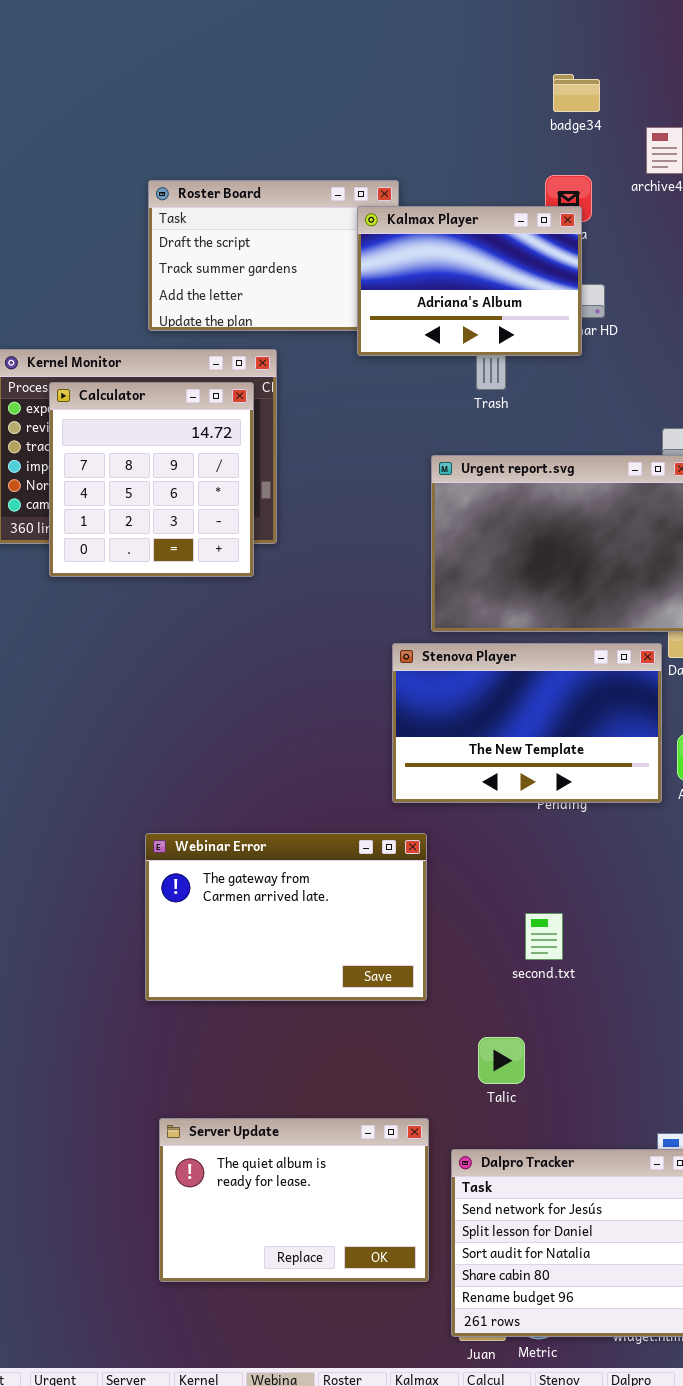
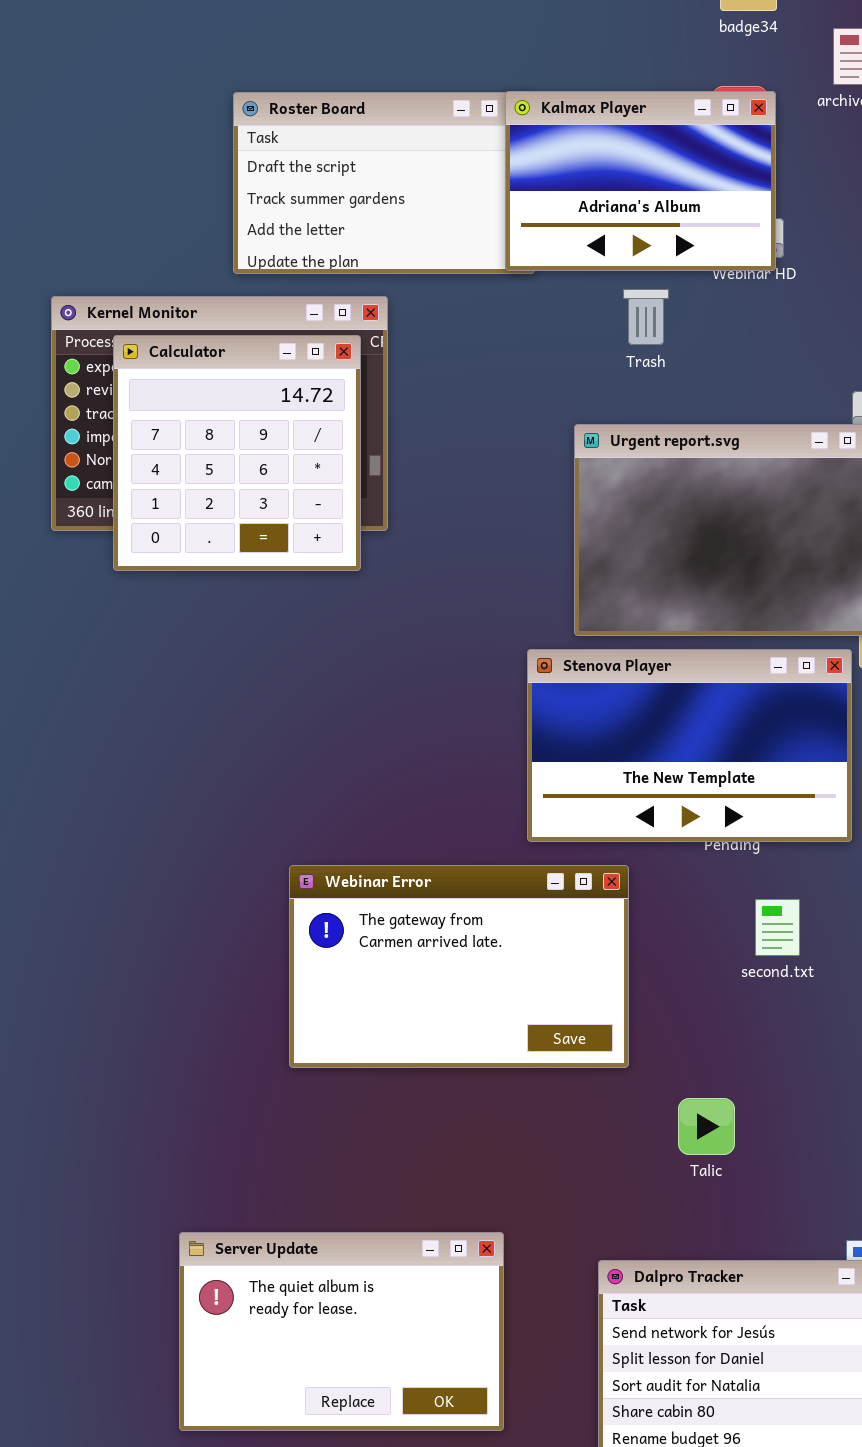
Kalmax Player: [357,206,582,356] -> [505,91,776,271], moved
Webinar Error: [145,833,427,1001] -> [289,865,629,1068], moved
second.txt: [525,913,563,960] -> [755,899,800,956], moved
Talic: [478,1037,525,1084] -> [678,1098,735,1155], moved
Server Update: [159,1118,429,1282] -> [179,1232,504,1431], moved

